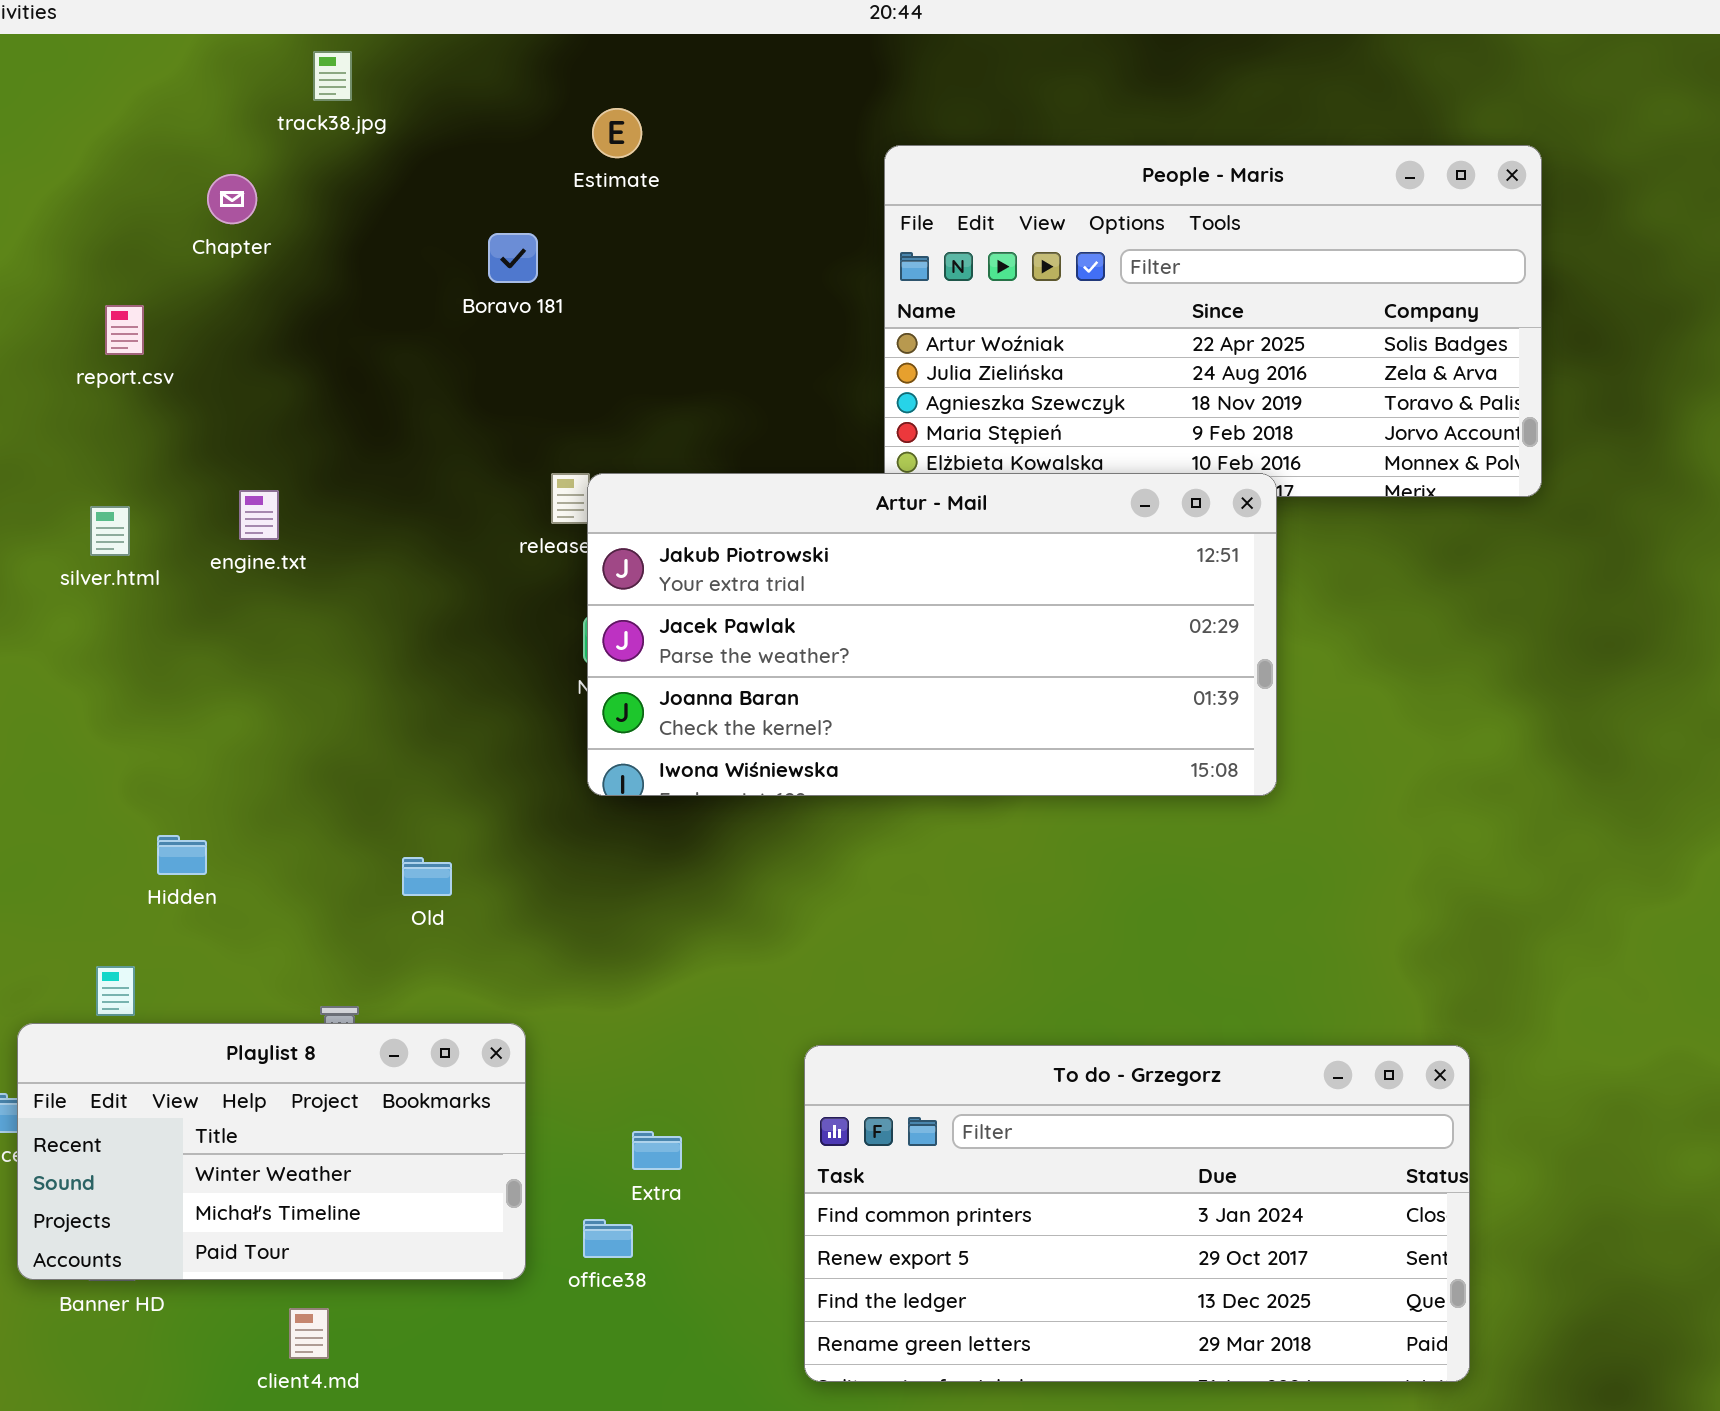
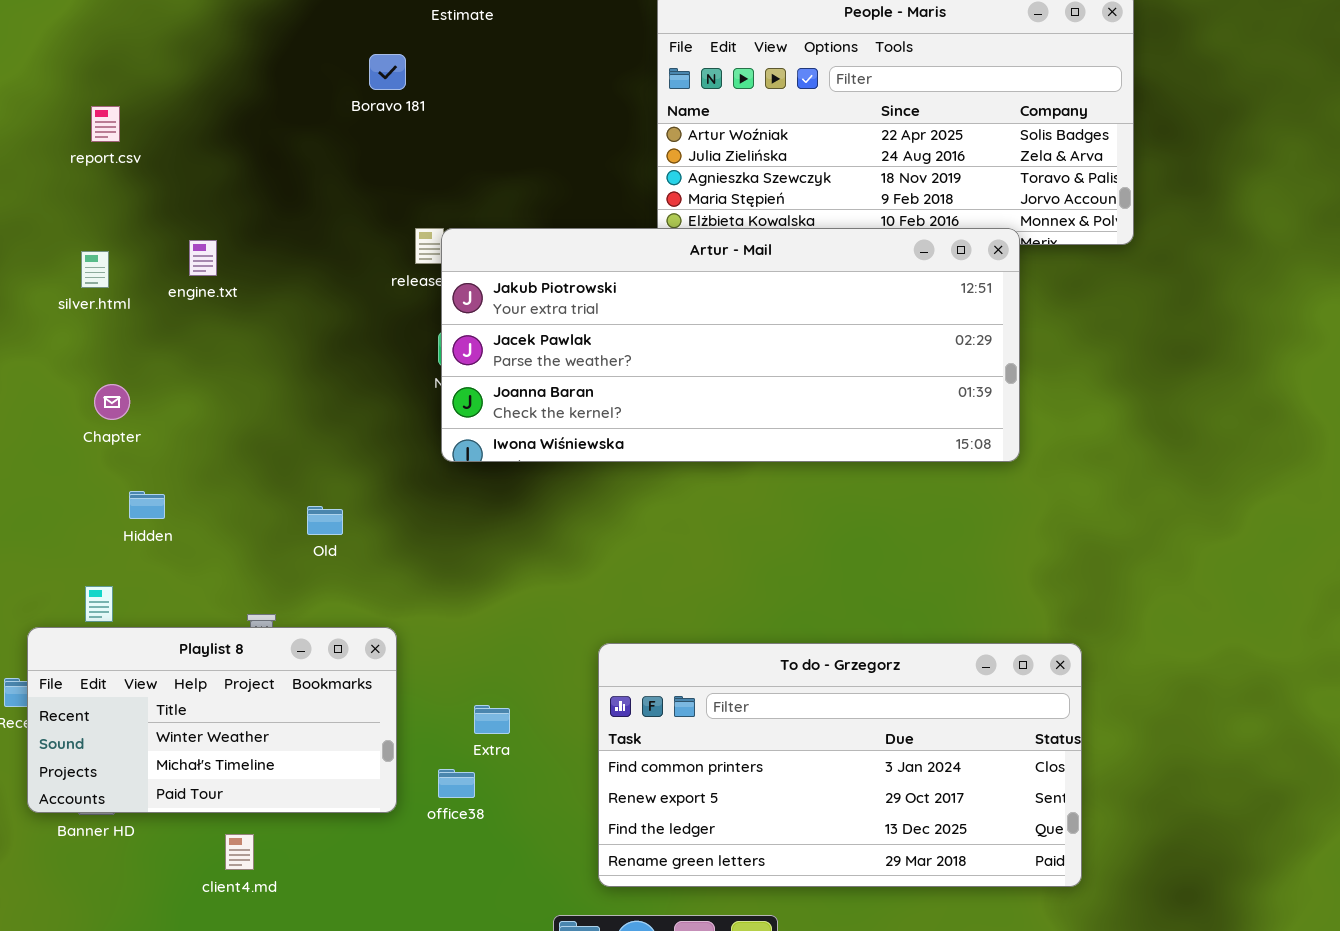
Chapter: [207,174,257,224] -> [94,384,130,420], moved
Artur - Mail: [587,473,1277,796] -> [441,228,1020,462], resized

